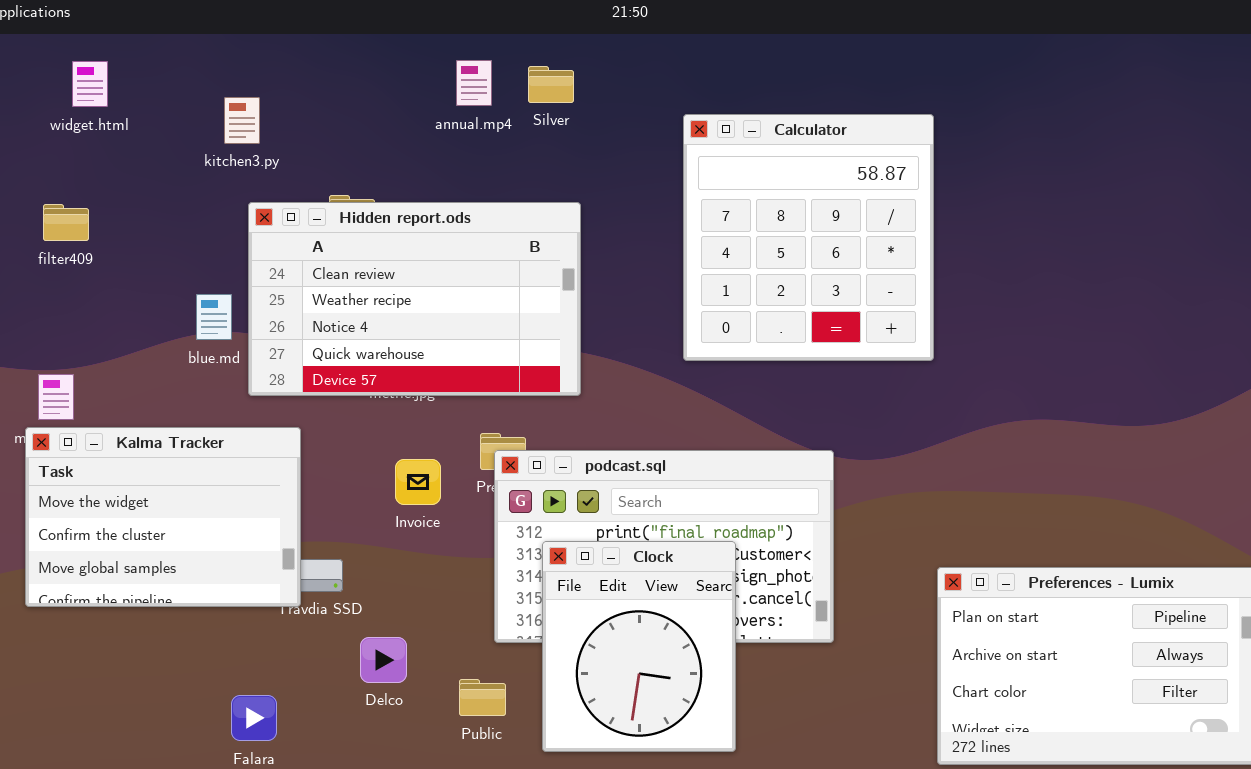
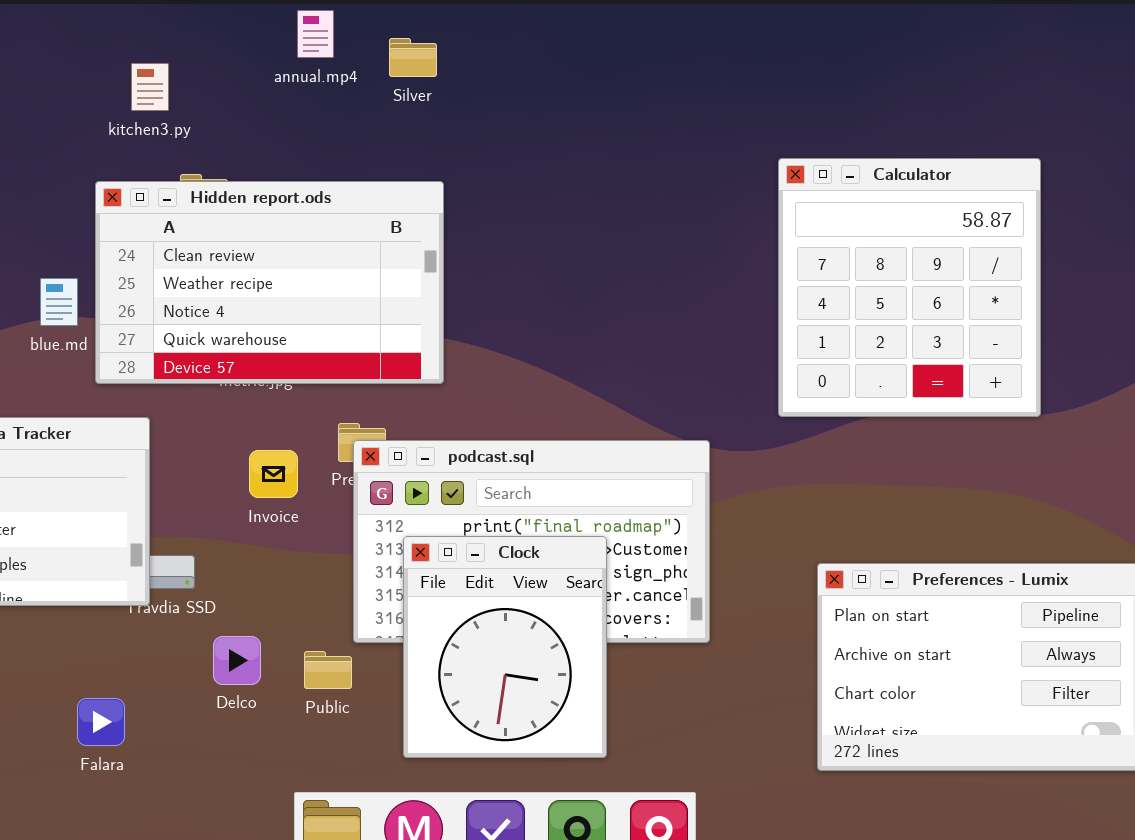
annual.mp4: [456,60,492,106] -> [297,10,334,58], moved
kitchen3.py: [224,97,260,144] -> [131,63,169,111], moved
Calculator: [683,114,934,361] -> [778,158,1041,417], moved
Public: [459,679,506,716] -> [304,651,352,689], moved

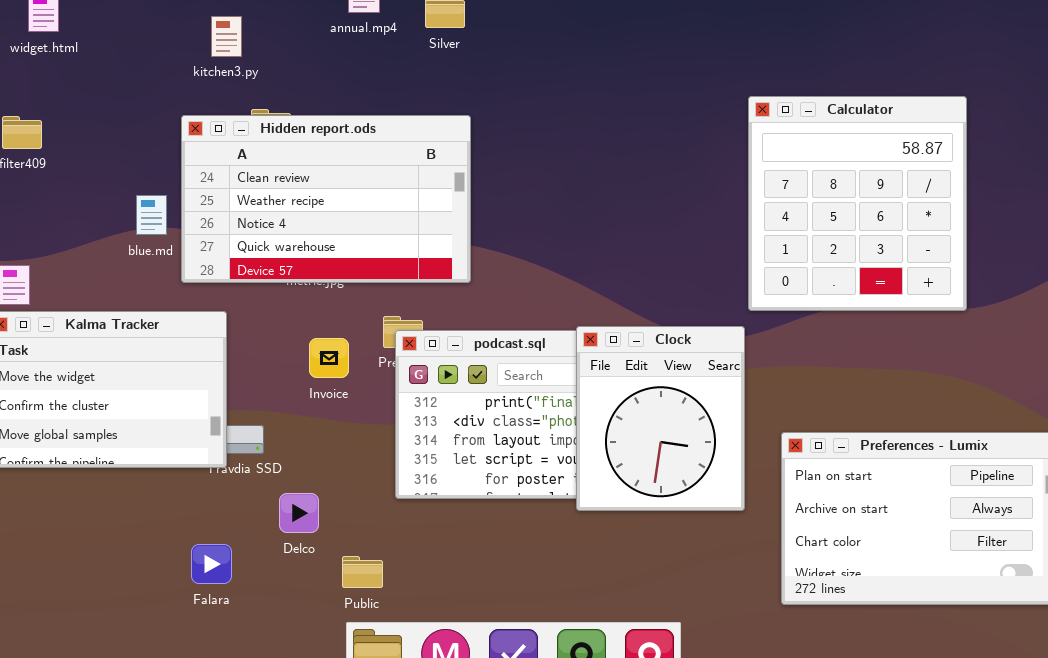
Clock: [403,536,607,758] -> [576,326,745,511], moved
Public: [304,651,352,689] -> [342,556,383,588], moved
Falara: [77,698,125,746] -> [191,544,232,584], moved

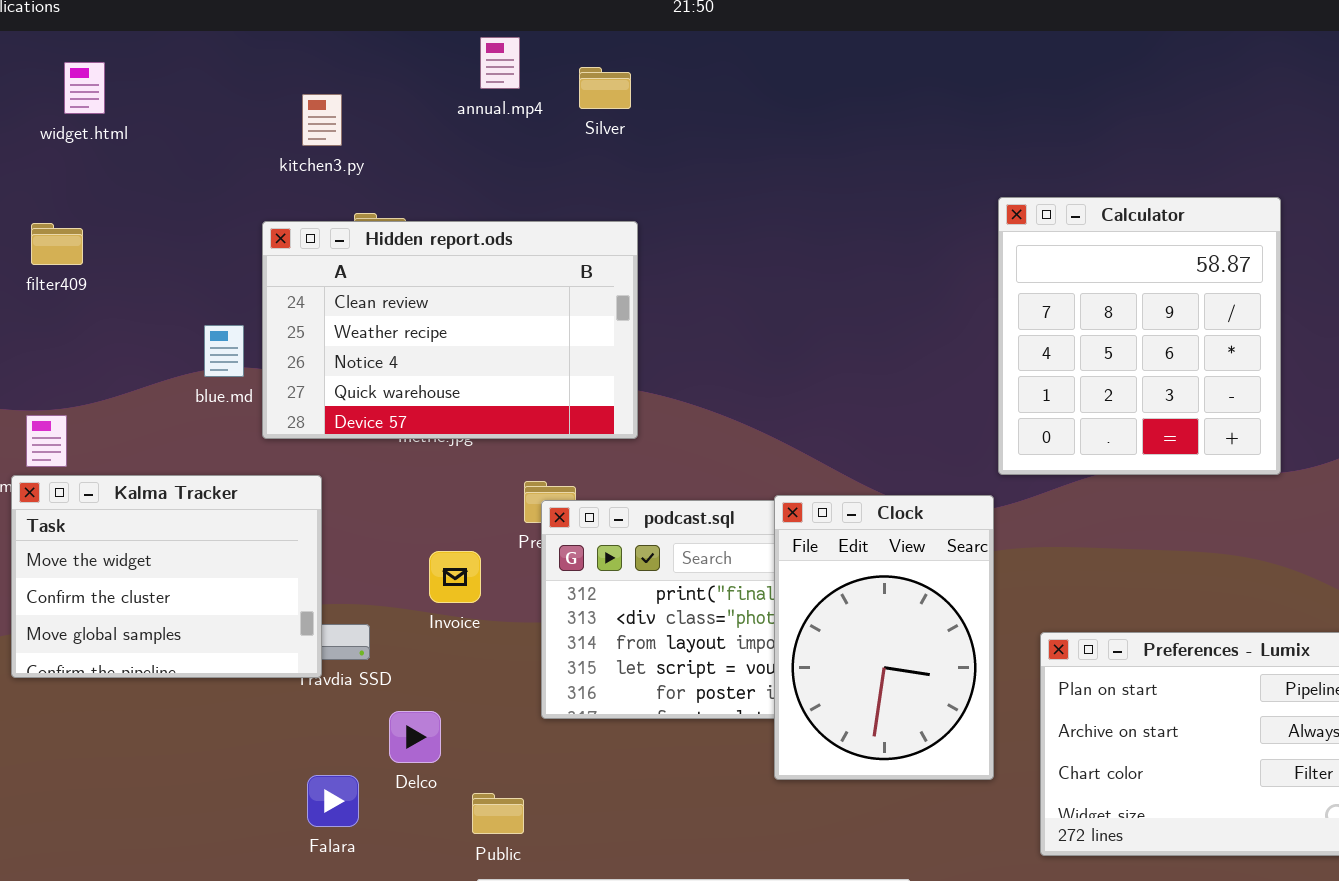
Clock: [576,326,745,511] -> [774,495,994,780], resized
Invoice: [309,338,349,378] -> [429,551,481,603], moved
Falara: [191,544,232,584] -> [307,775,359,827], moved

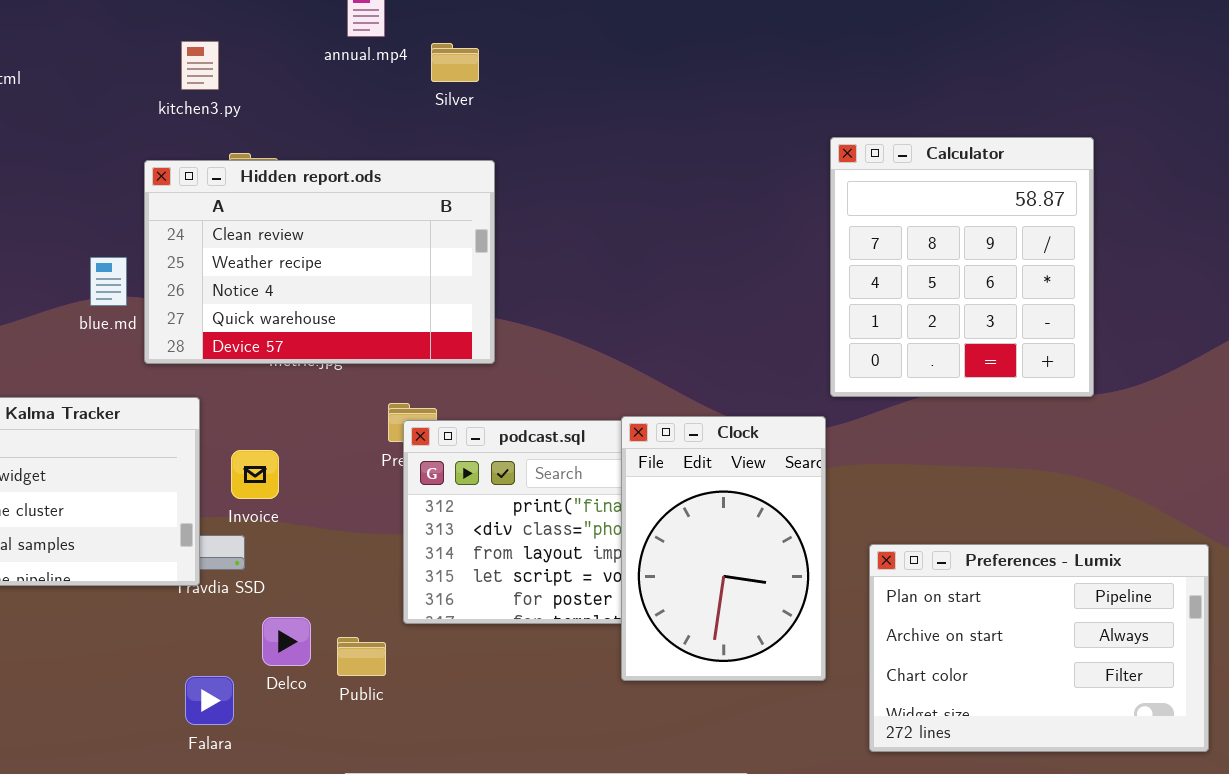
Silver: [579,67,631,109] -> [431,43,479,82], moved
Invoice: [429,551,481,603] -> [231,450,279,499], moved
Public: [472,793,524,834] -> [337,637,386,676], moved

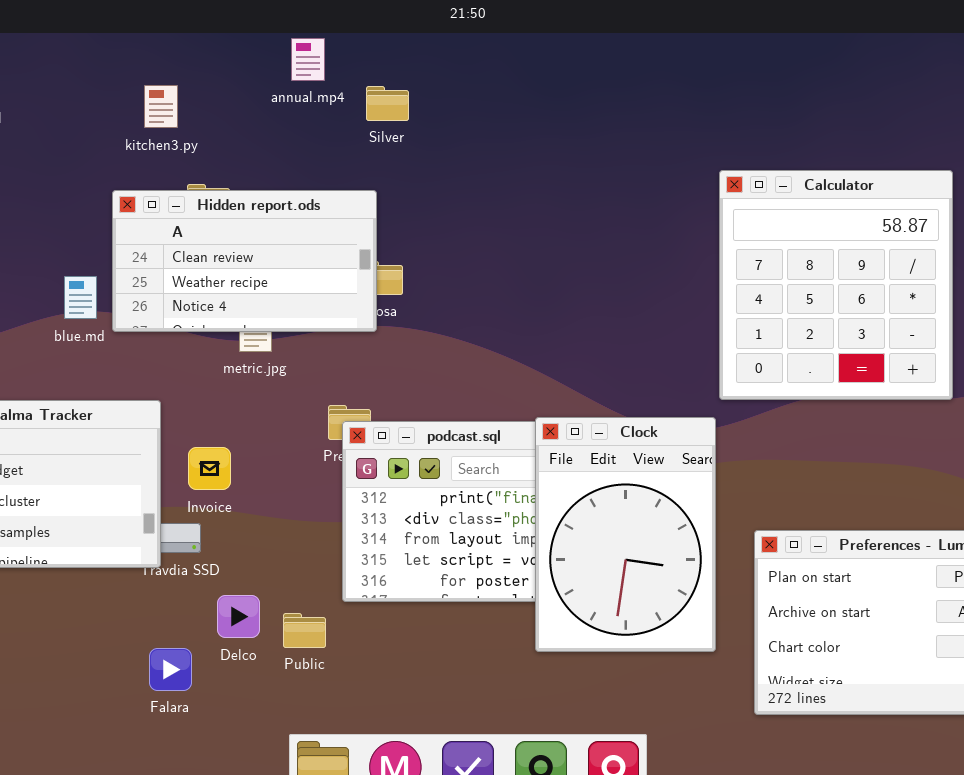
Hidden report.ods: [144,160,495,364] -> [112,190,377,332], resized

